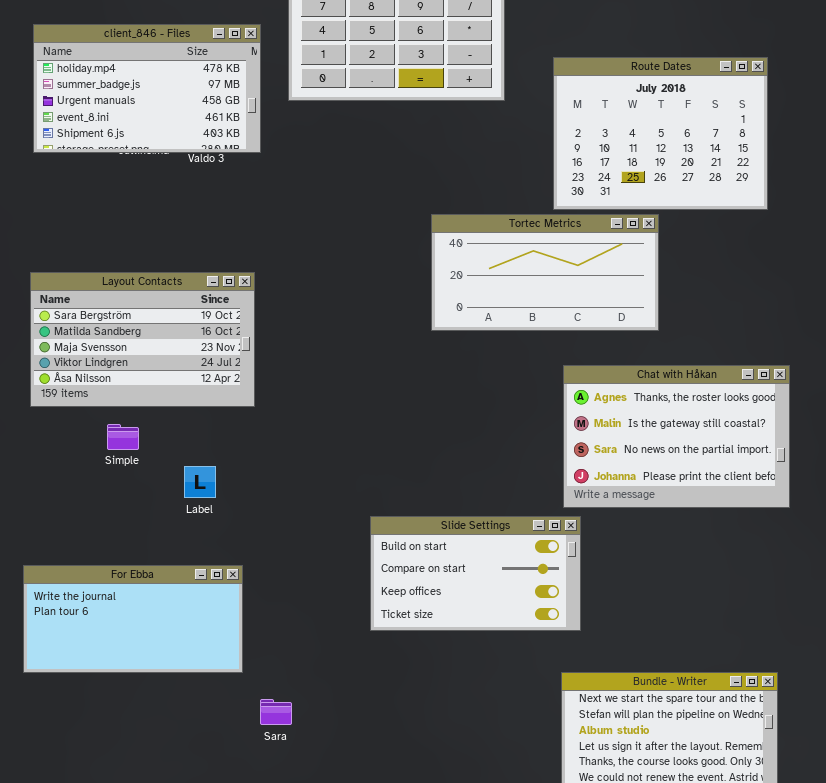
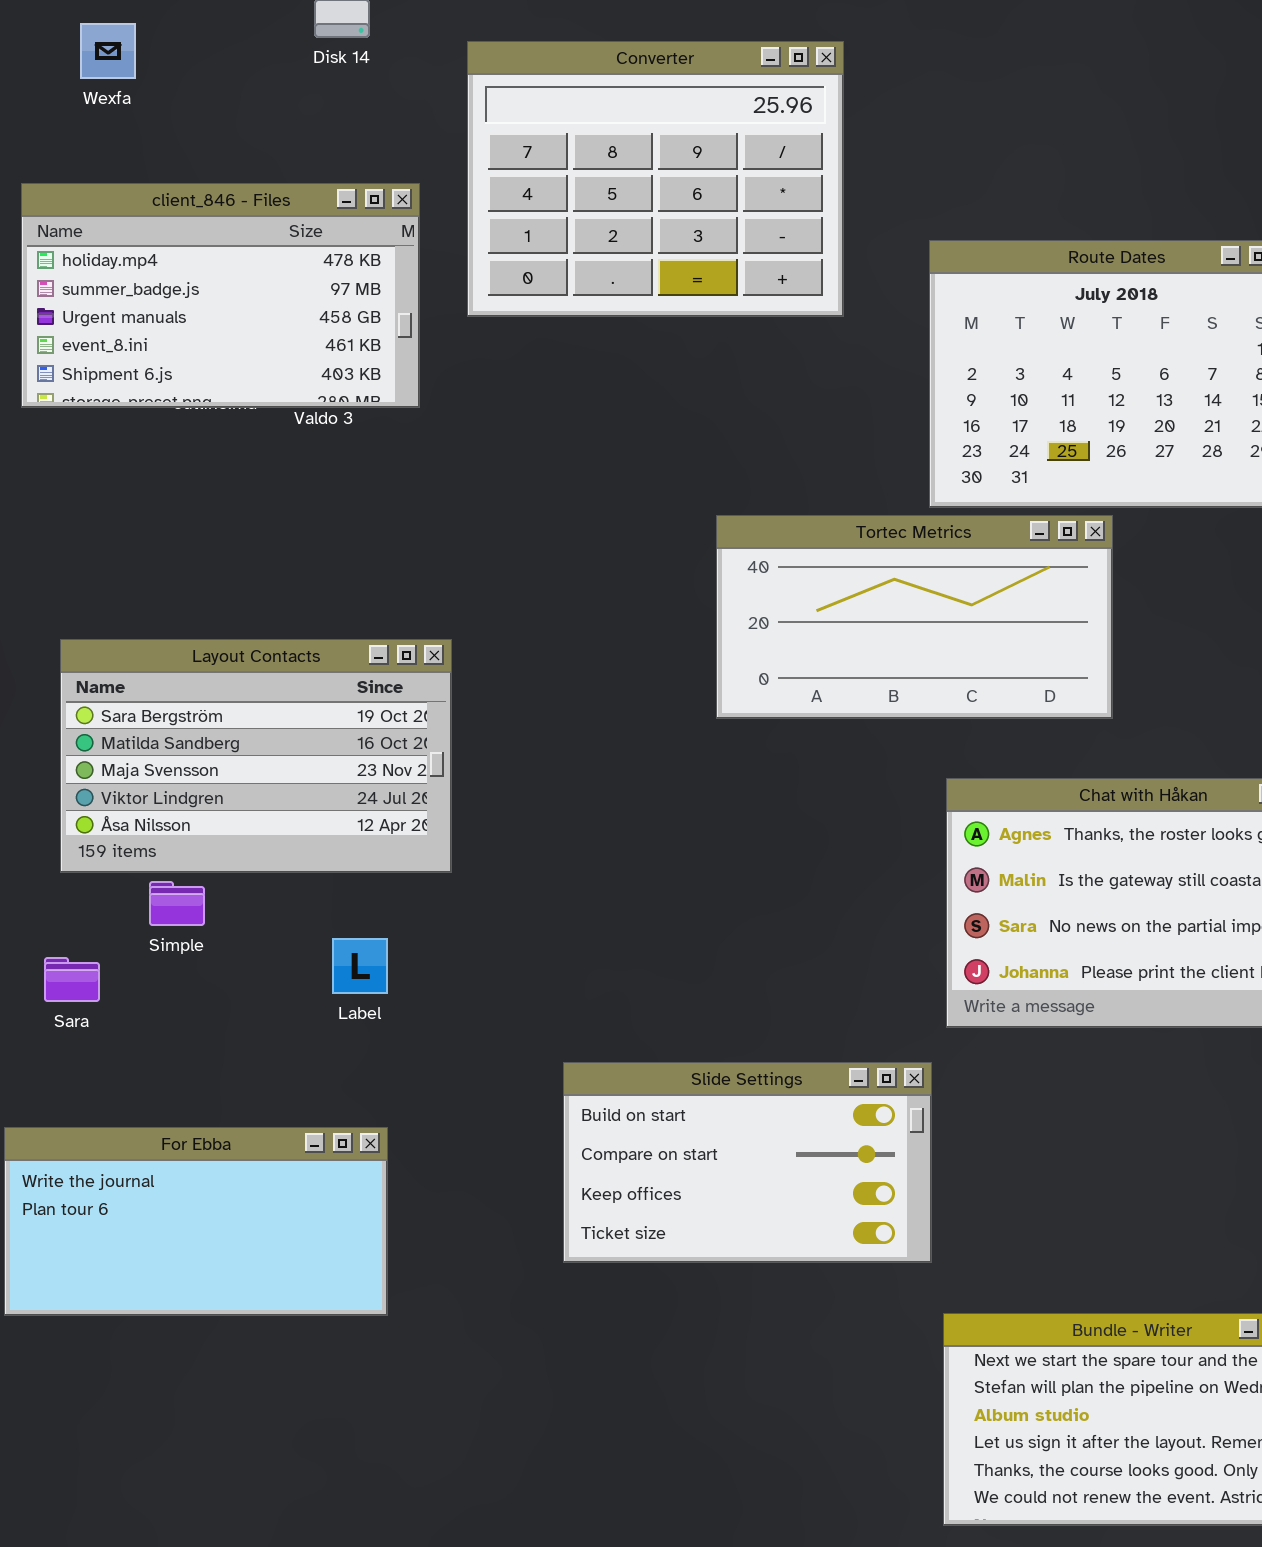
Layout Contacts: [30,272,255,407] -> [60,639,452,873], moved
Label: [184,466,216,498] -> [332,938,388,994], moved
Slide Settings: [370,516,581,631] -> [563,1062,932,1263], moved
Sara: [260,699,292,725] -> [44,957,100,1002], moved

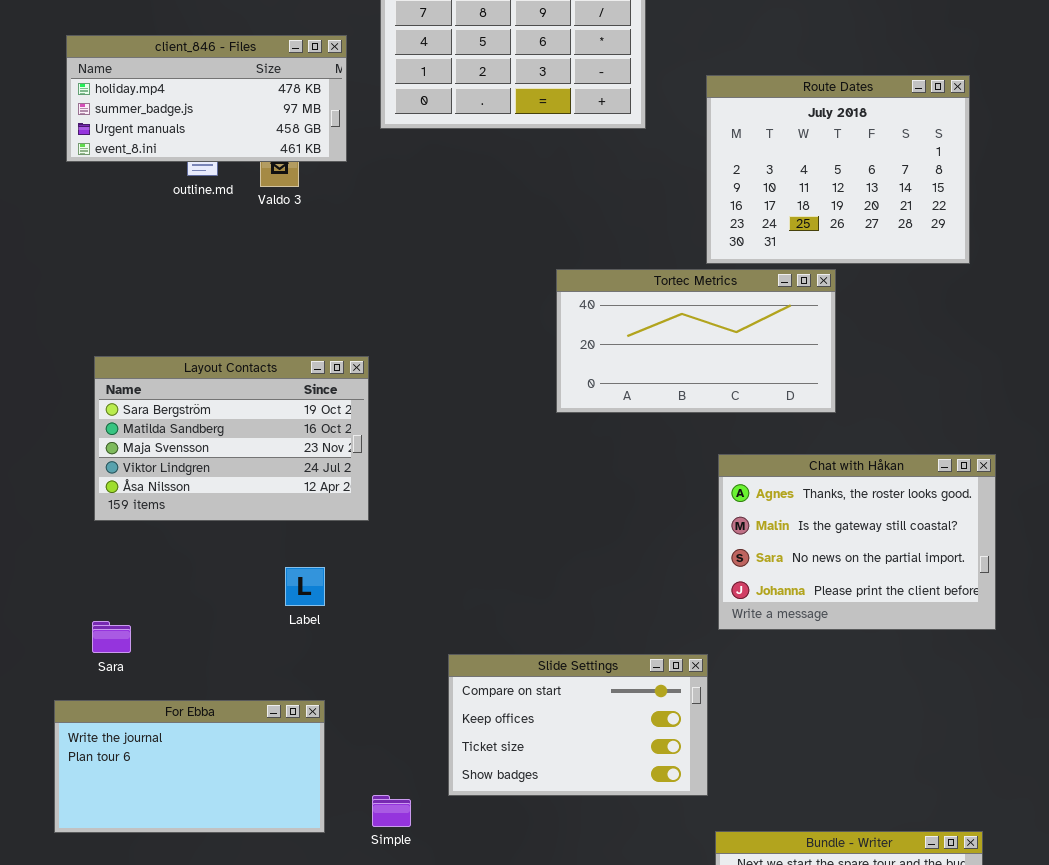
client_846 - Files: [21,183,420,408] -> [66,35,347,162], resized
Simple: [149,881,205,926] -> [372,795,411,827], moved
Sara: [44,957,100,1002] -> [92,621,131,653], moved
Slide Settings: [563,1062,932,1263] -> [448,654,708,796], scrolled down 1 row

